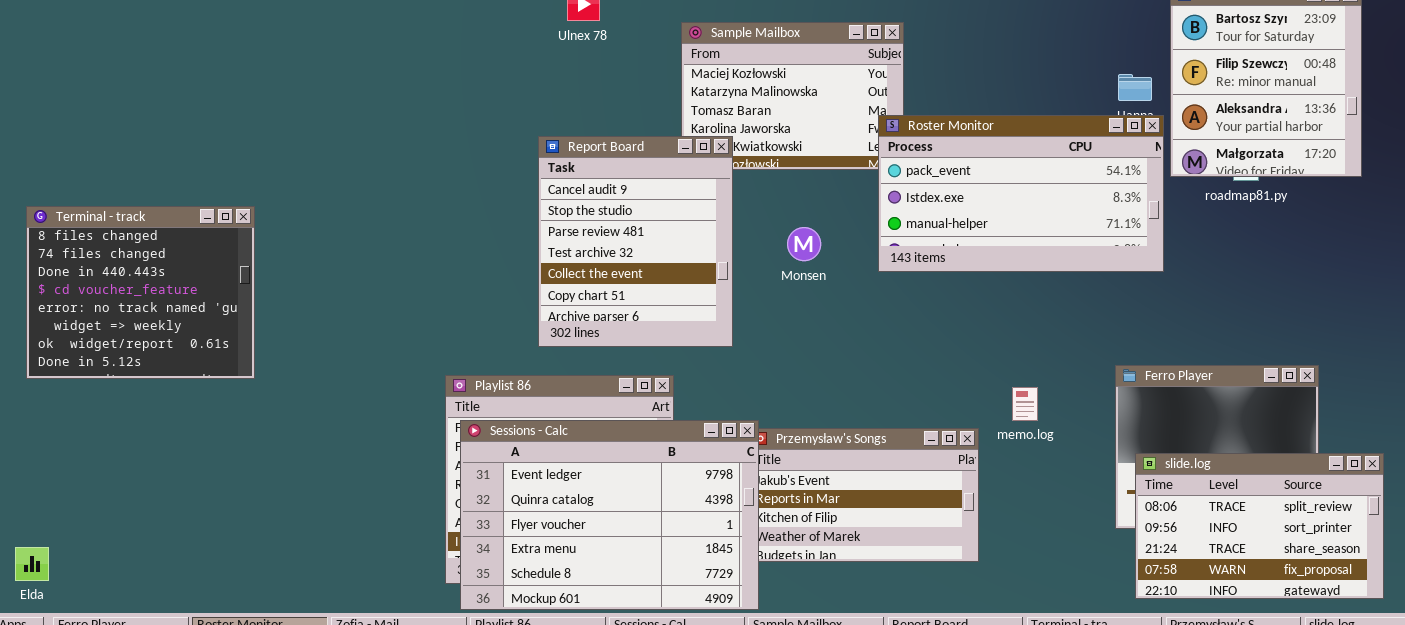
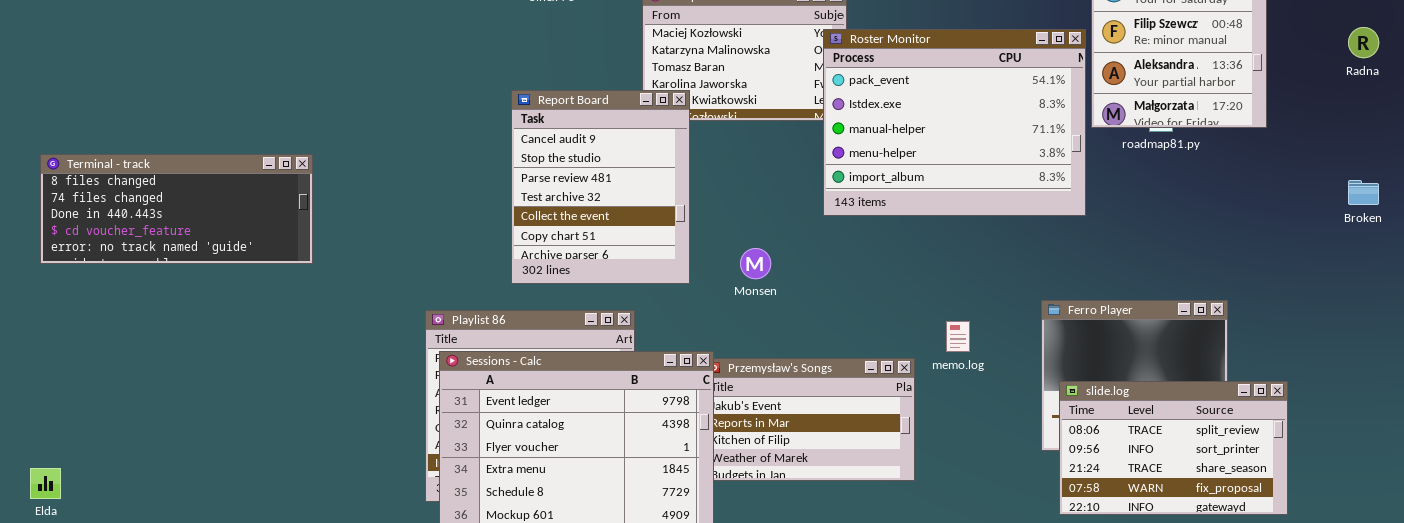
Roster Monitor: [878,115,1164,272] -> [823,29,1086,216], resized
Terminal - track: [26,206,255,379] -> [40,154,313,264], resized
Monsen: [787,227,821,261] -> [740,248,771,279], moved

